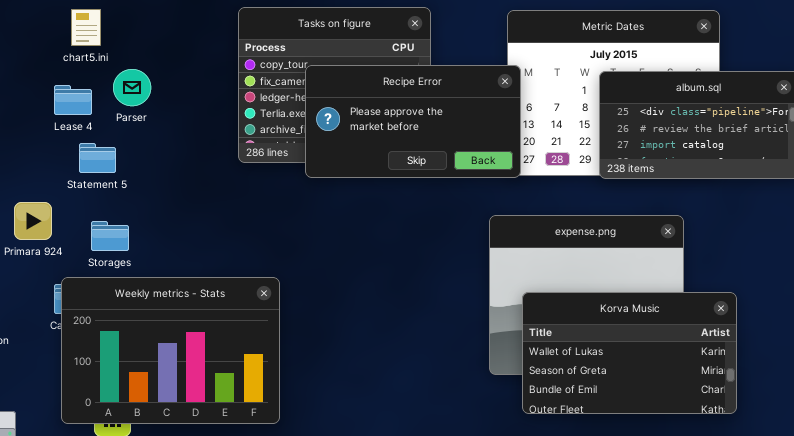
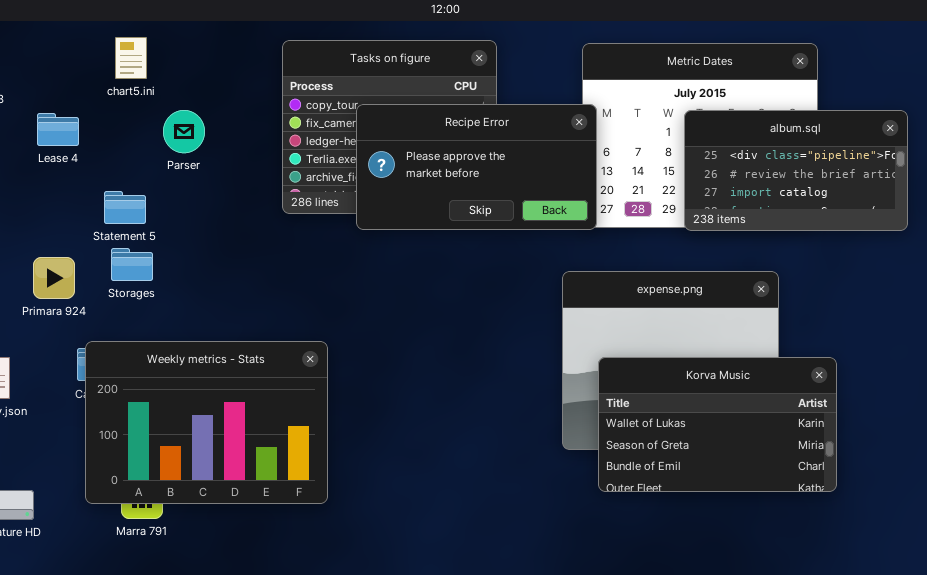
chart5.ini: [71,9,101,46] -> [115,37,147,79], moved
Parser: [113,69,151,106] -> [163,110,205,153], moved
Lease 4: [54,85,92,115] -> [37,113,79,146], moved
Storages: [91,221,129,251] -> [111,248,153,281], moved

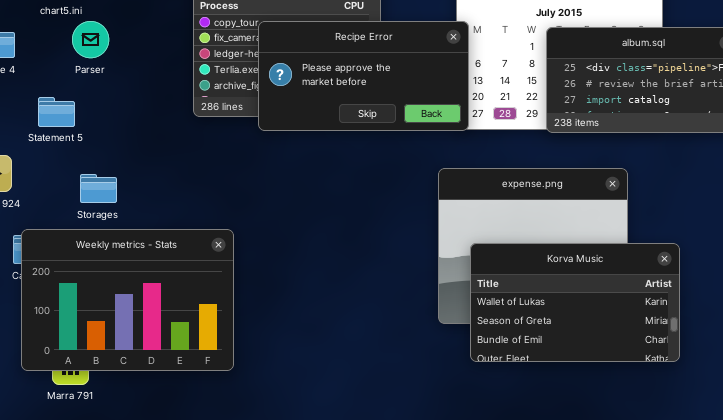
Parser: [163,110,205,153] -> [72,21,109,58], moved
Storages: [111,248,153,281] -> [80,174,117,203], moved

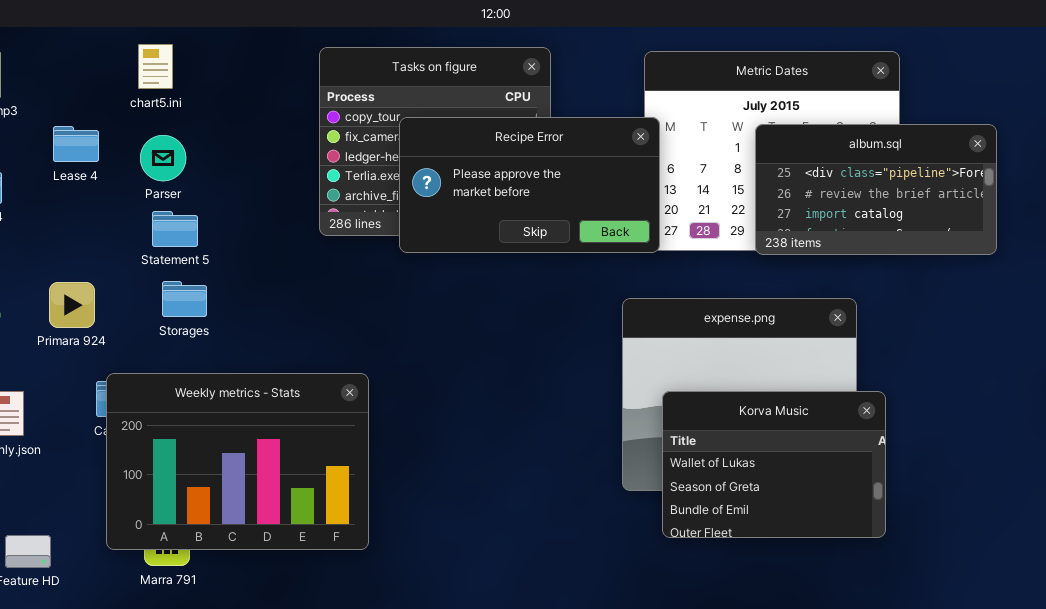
Parser: [72,21,109,58] -> [140,135,186,181], moved
Statement 5: [38,97,75,127] -> [152,211,198,247], moved
Storages: [80,174,117,203] -> [162,281,207,317], moved
Korva Music: [470,243,680,362] -> [662,391,886,538], resized

